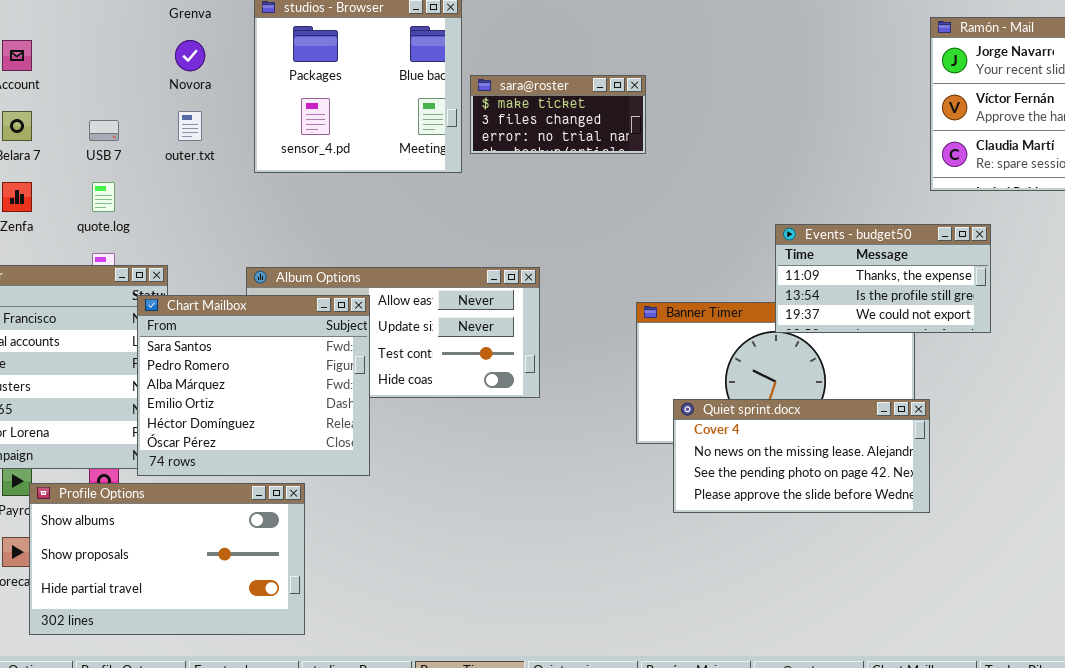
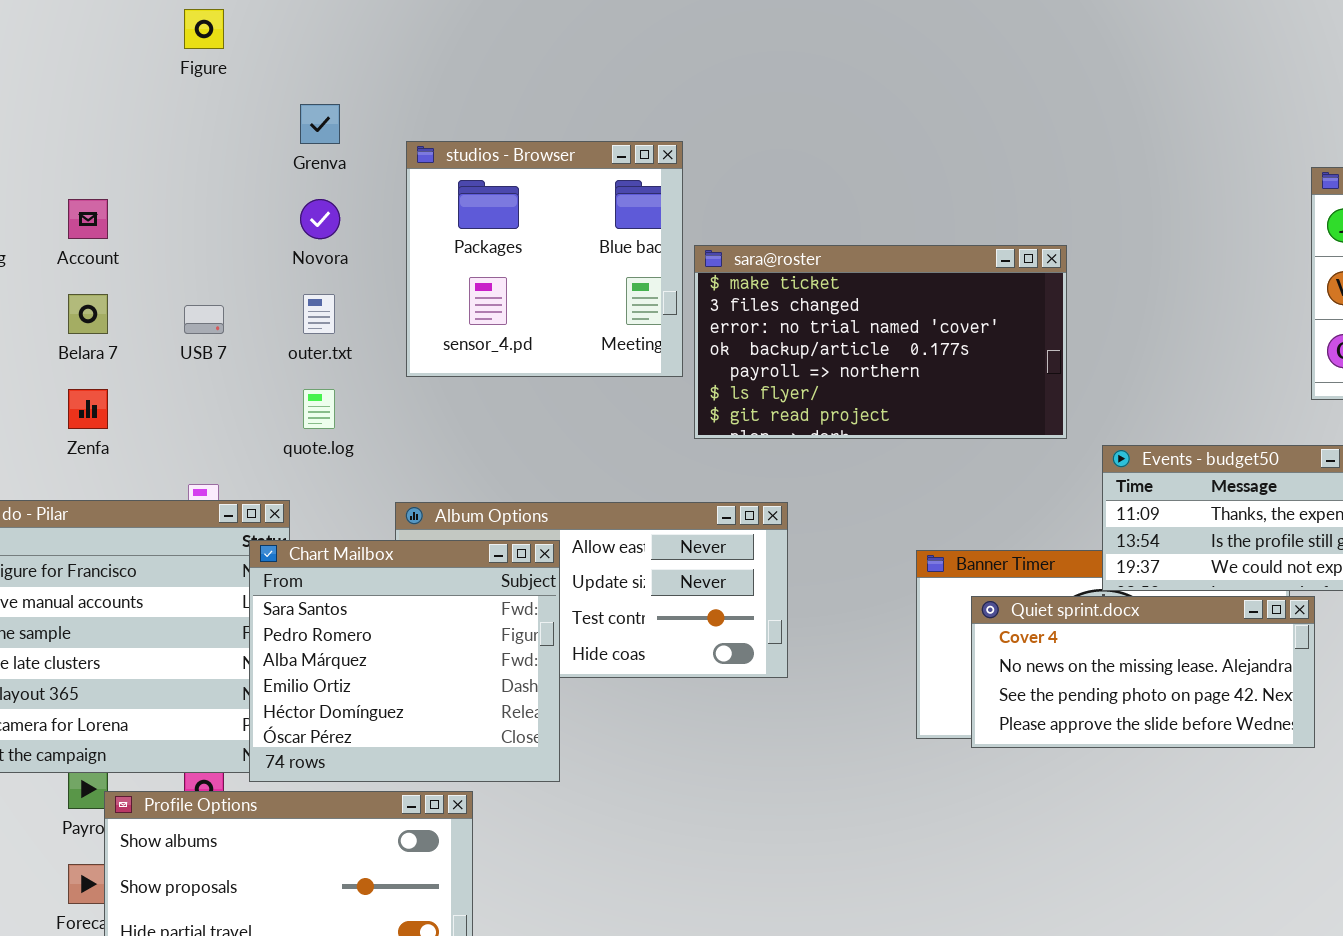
sara@roster: [470,75,646,154] -> [694,245,1067,439], resized
quote.log: [92,182,115,212] -> [303,389,335,429], moved
Quiet sprint.docx: [673,399,930,513] -> [971,596,1315,748], moved

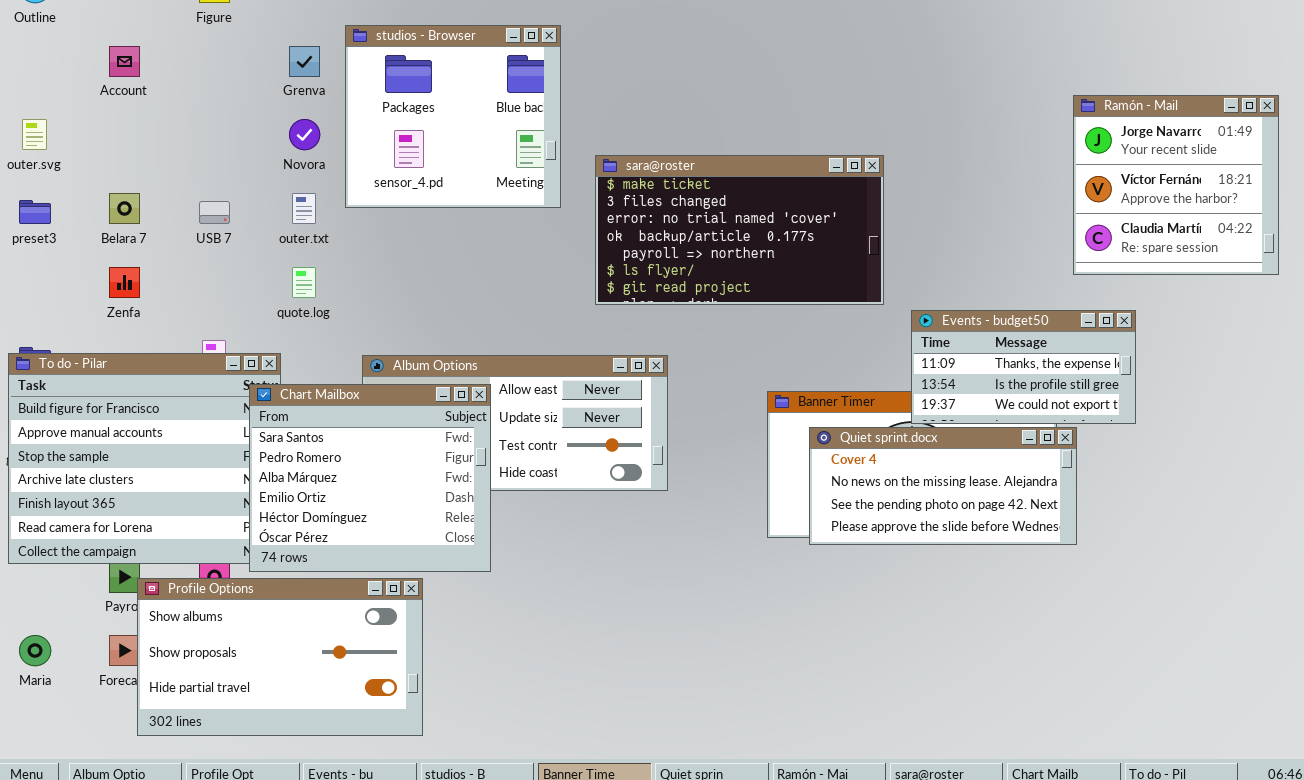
studios - Browser: [406,141,683,377] -> [345,25,561,208], moved
Account: [68,199,108,239] -> [109,46,140,77], moved

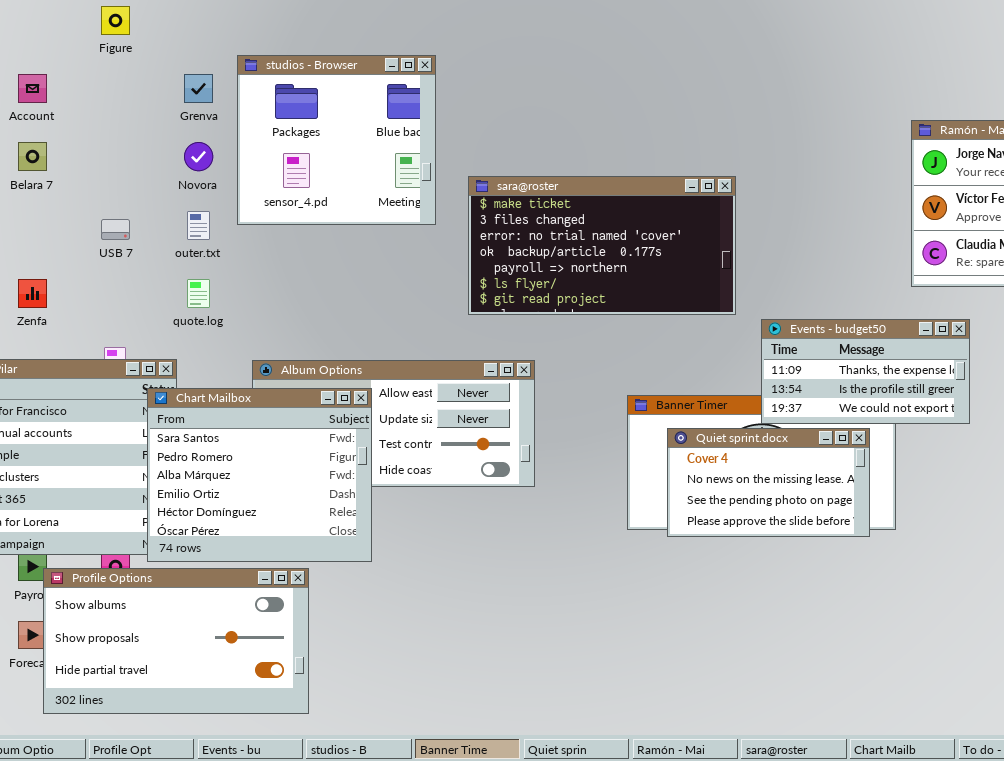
Belara 7: [109,193,140,224] -> [18,142,47,171], moved
Quiet sprint.docx: [809,427,1077,545] -> [667,428,870,537], resized

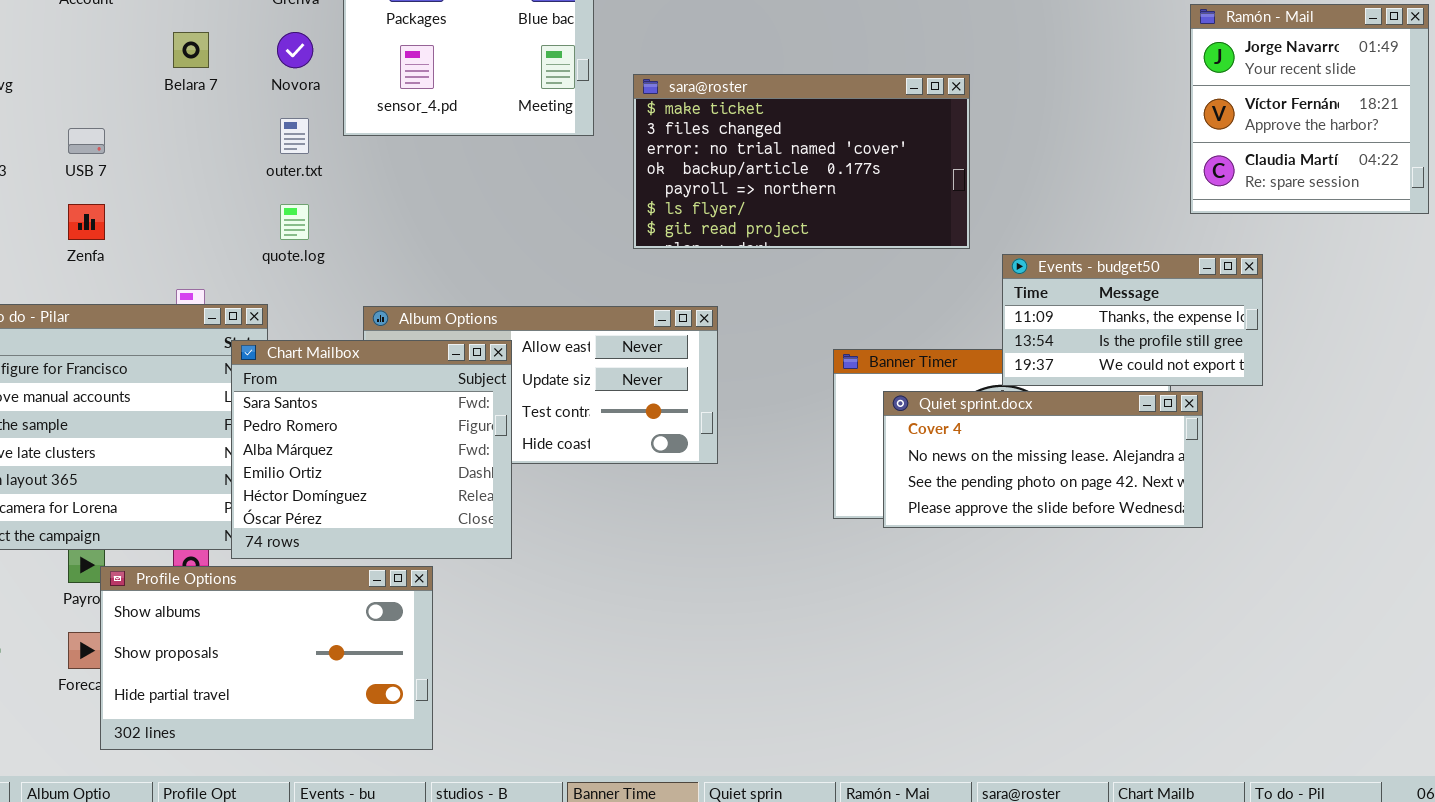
Belara 7: [18,142,47,171] -> [173,32,209,68], moved
USB 7: [101,219,130,240] -> [68,128,105,154], moved
Quiet sprint.docx: [667,428,870,537] -> [883,391,1203,528], resized

